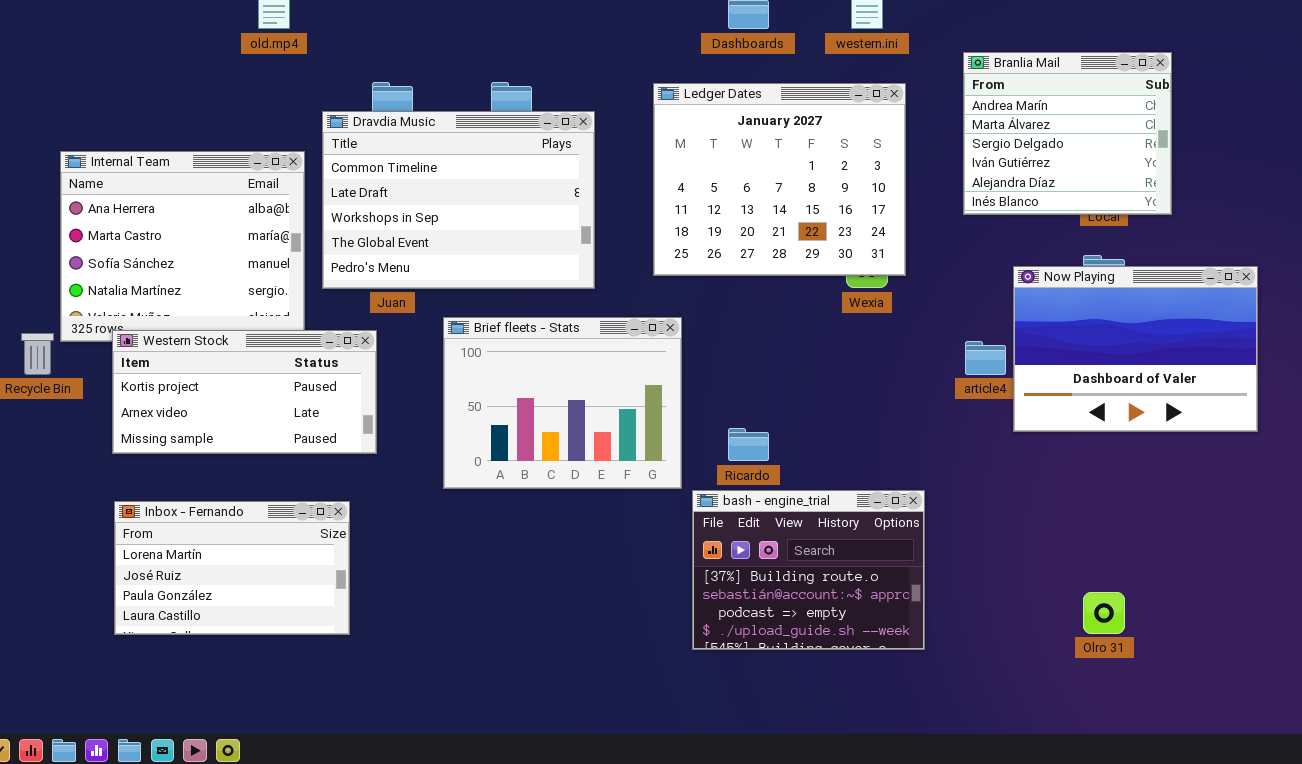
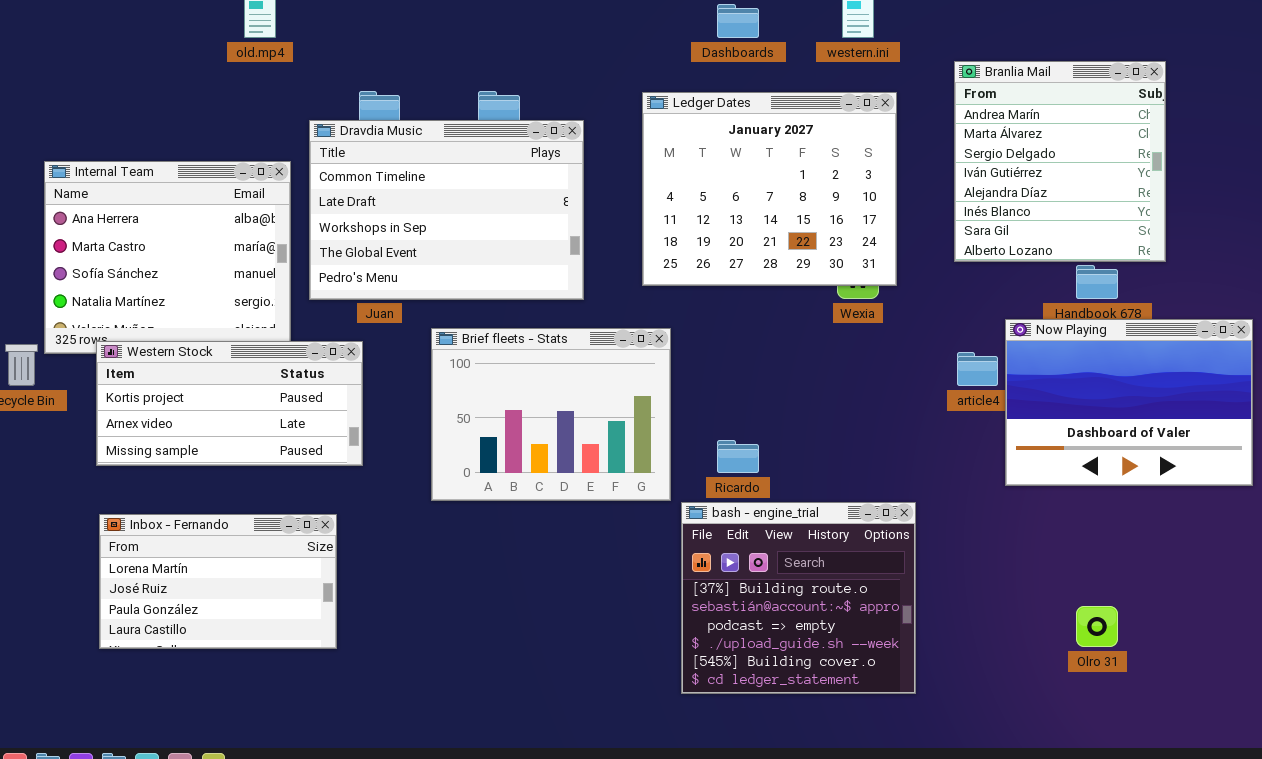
Branlia Mail: [963,52,1172,215] -> [954,61,1166,262], resized
Now Playing: [1013,266,1258,432] -> [1005,319,1253,486], moved
bash - engine_trial: [692,490,925,650] -> [681,502,916,694], resized

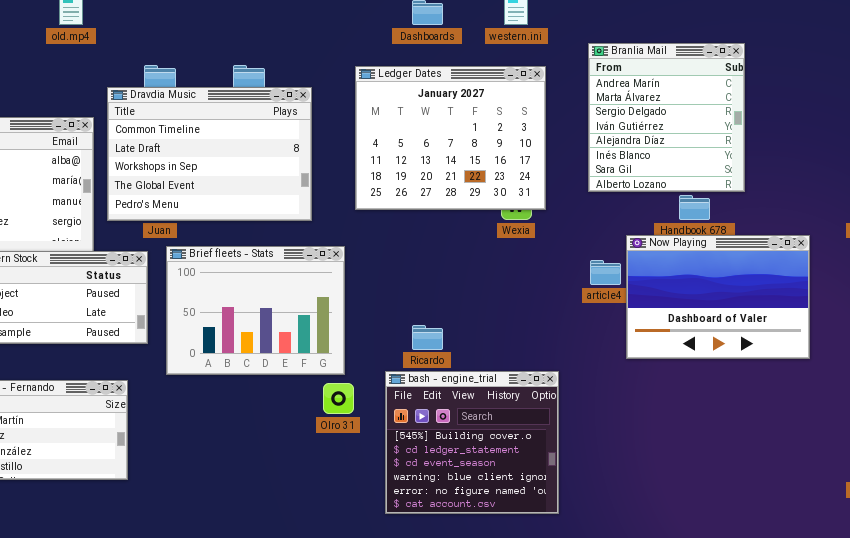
Brief fleets - Stats: [431,328,671,501] -> [166,246,345,375], moved
bash - engine_trial: [681,502,916,694] -> [385,371,559,514], scrolled down 4 rows
Olro 31: [1076,606,1118,647] -> [323,383,354,414], moved

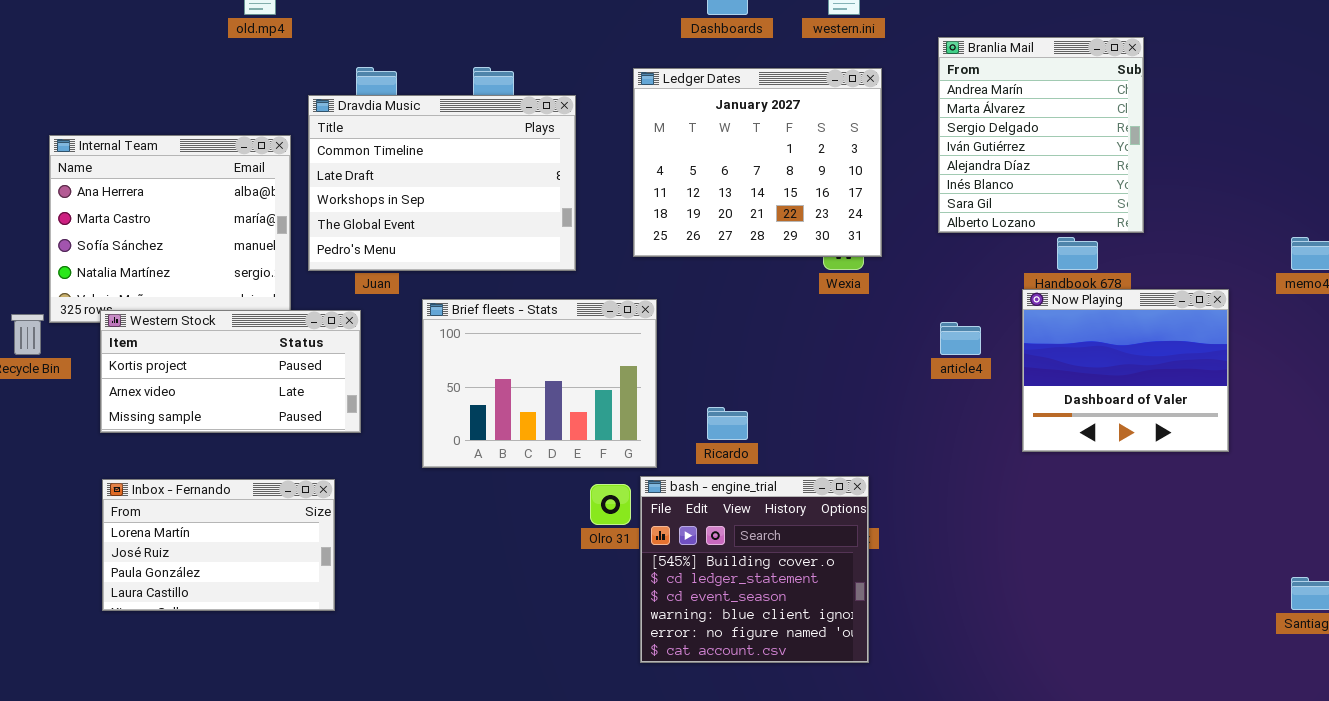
Now Playing: [626,235,810,359] -> [1022,289,1229,452], resized
Brief fleets - Stats: [166,246,345,375] -> [422,299,657,468], moved
bash - engine_trial: [385,371,559,514] -> [640,476,869,663], moved

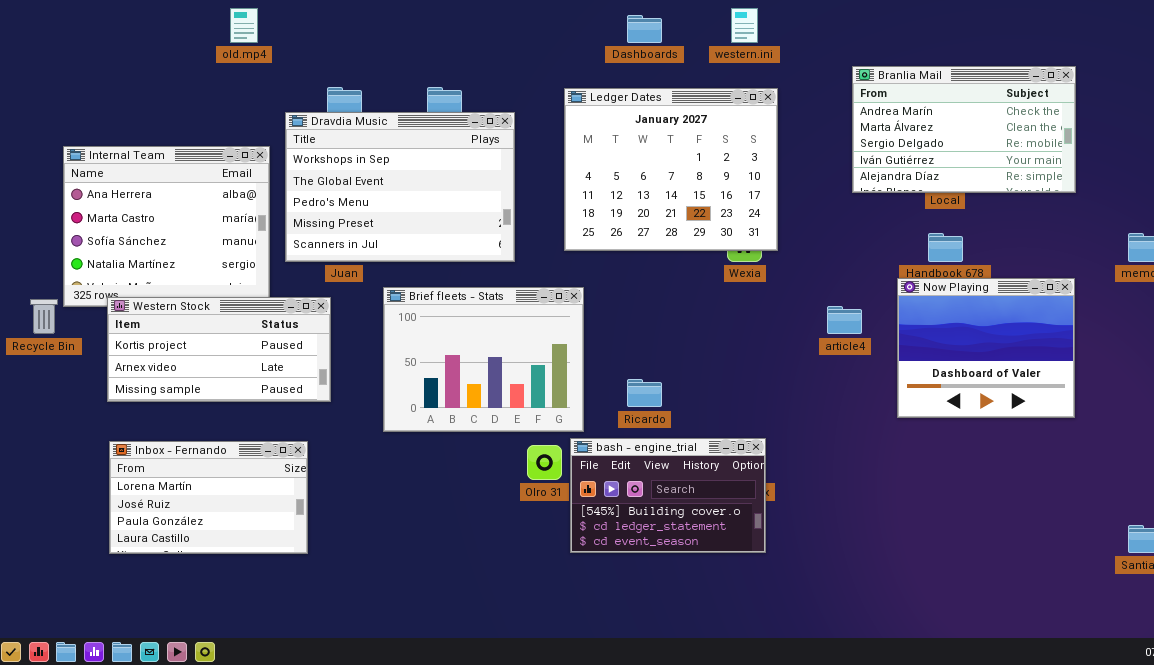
Branlia Mail: [938,37,1144,233] -> [852,66,1076,193], moved, resized
Dravdia Music: [308,95,576,271] -> [285,112,515,262], scrolled down 2 rows
bash - engine_trial: [640,476,869,663] -> [570,438,766,553], resized

